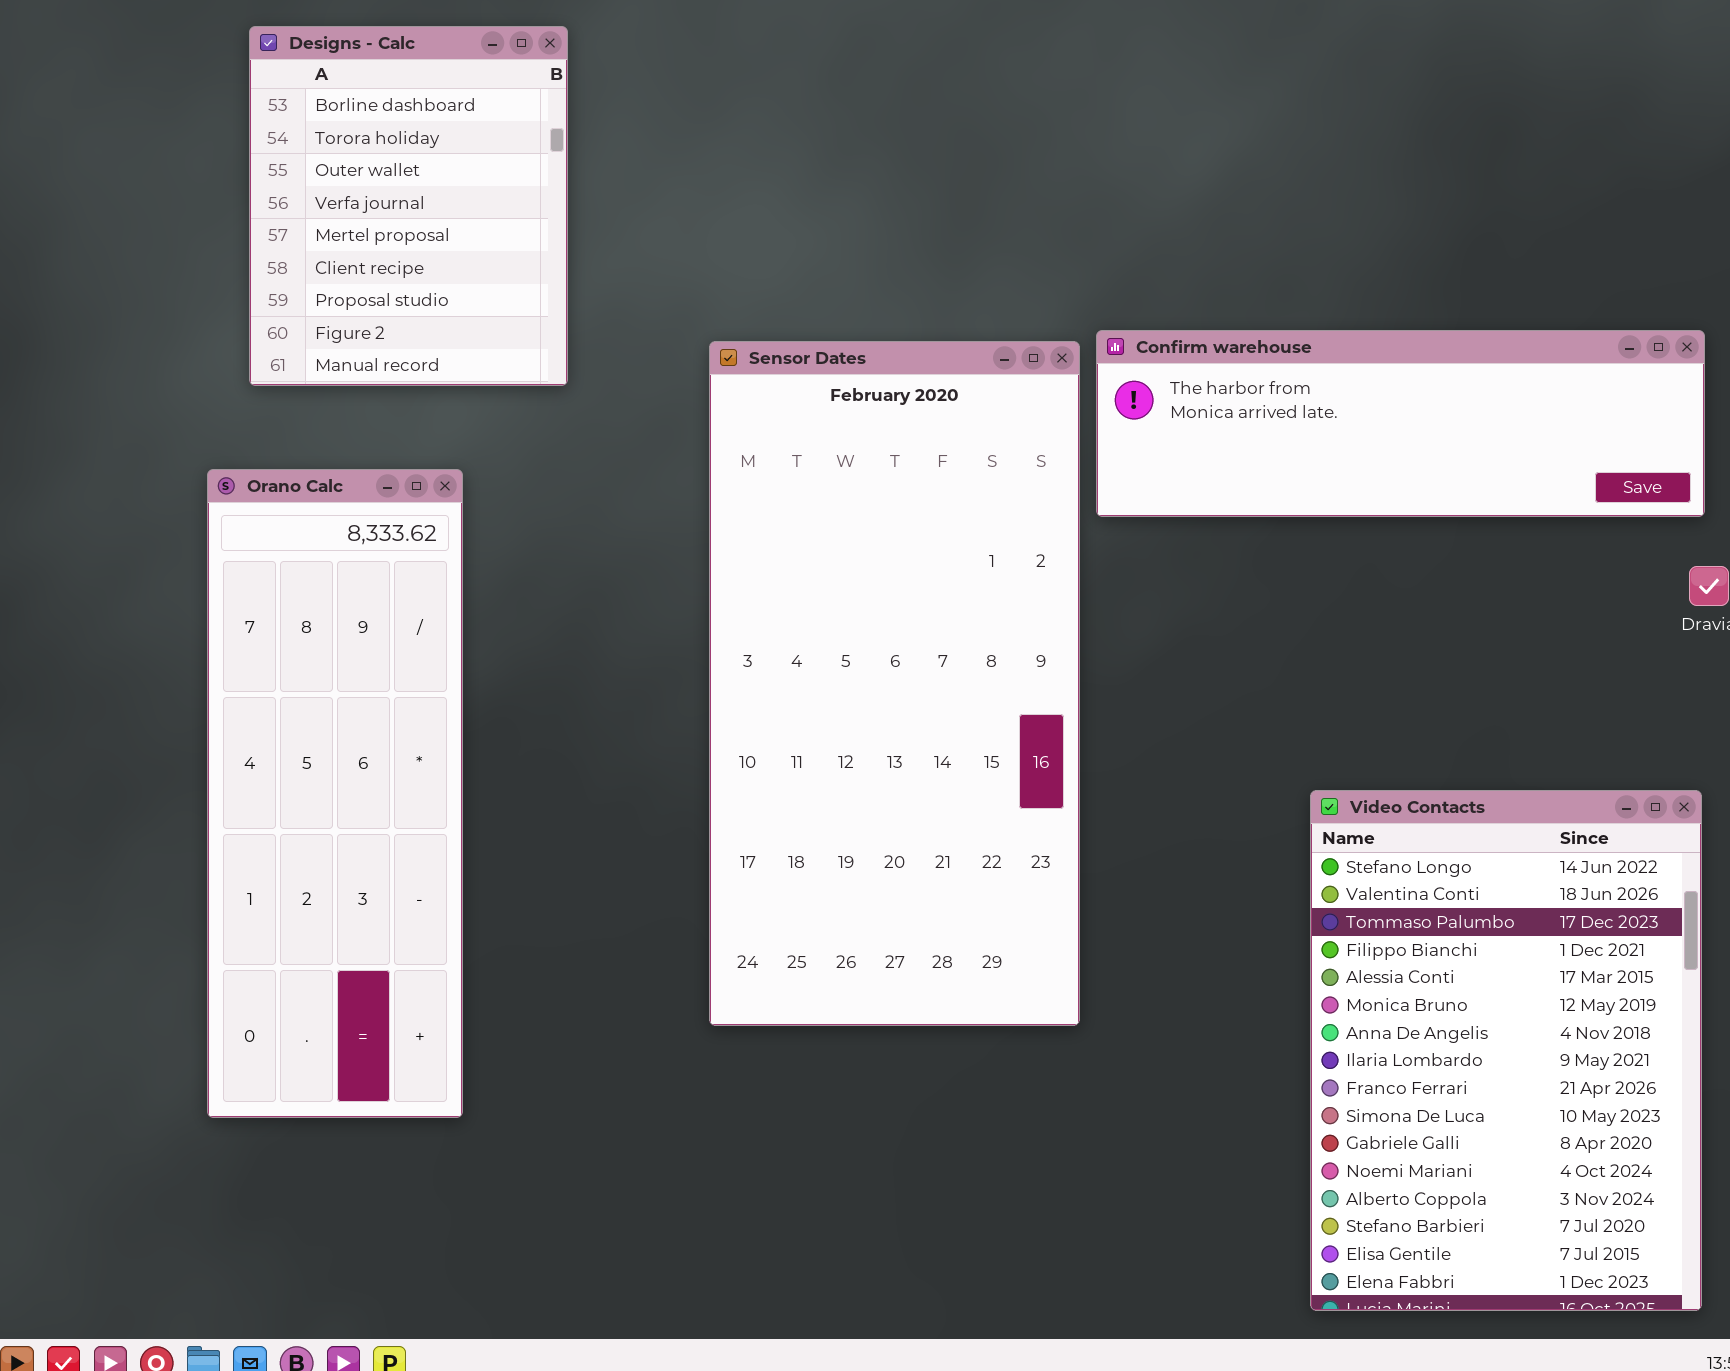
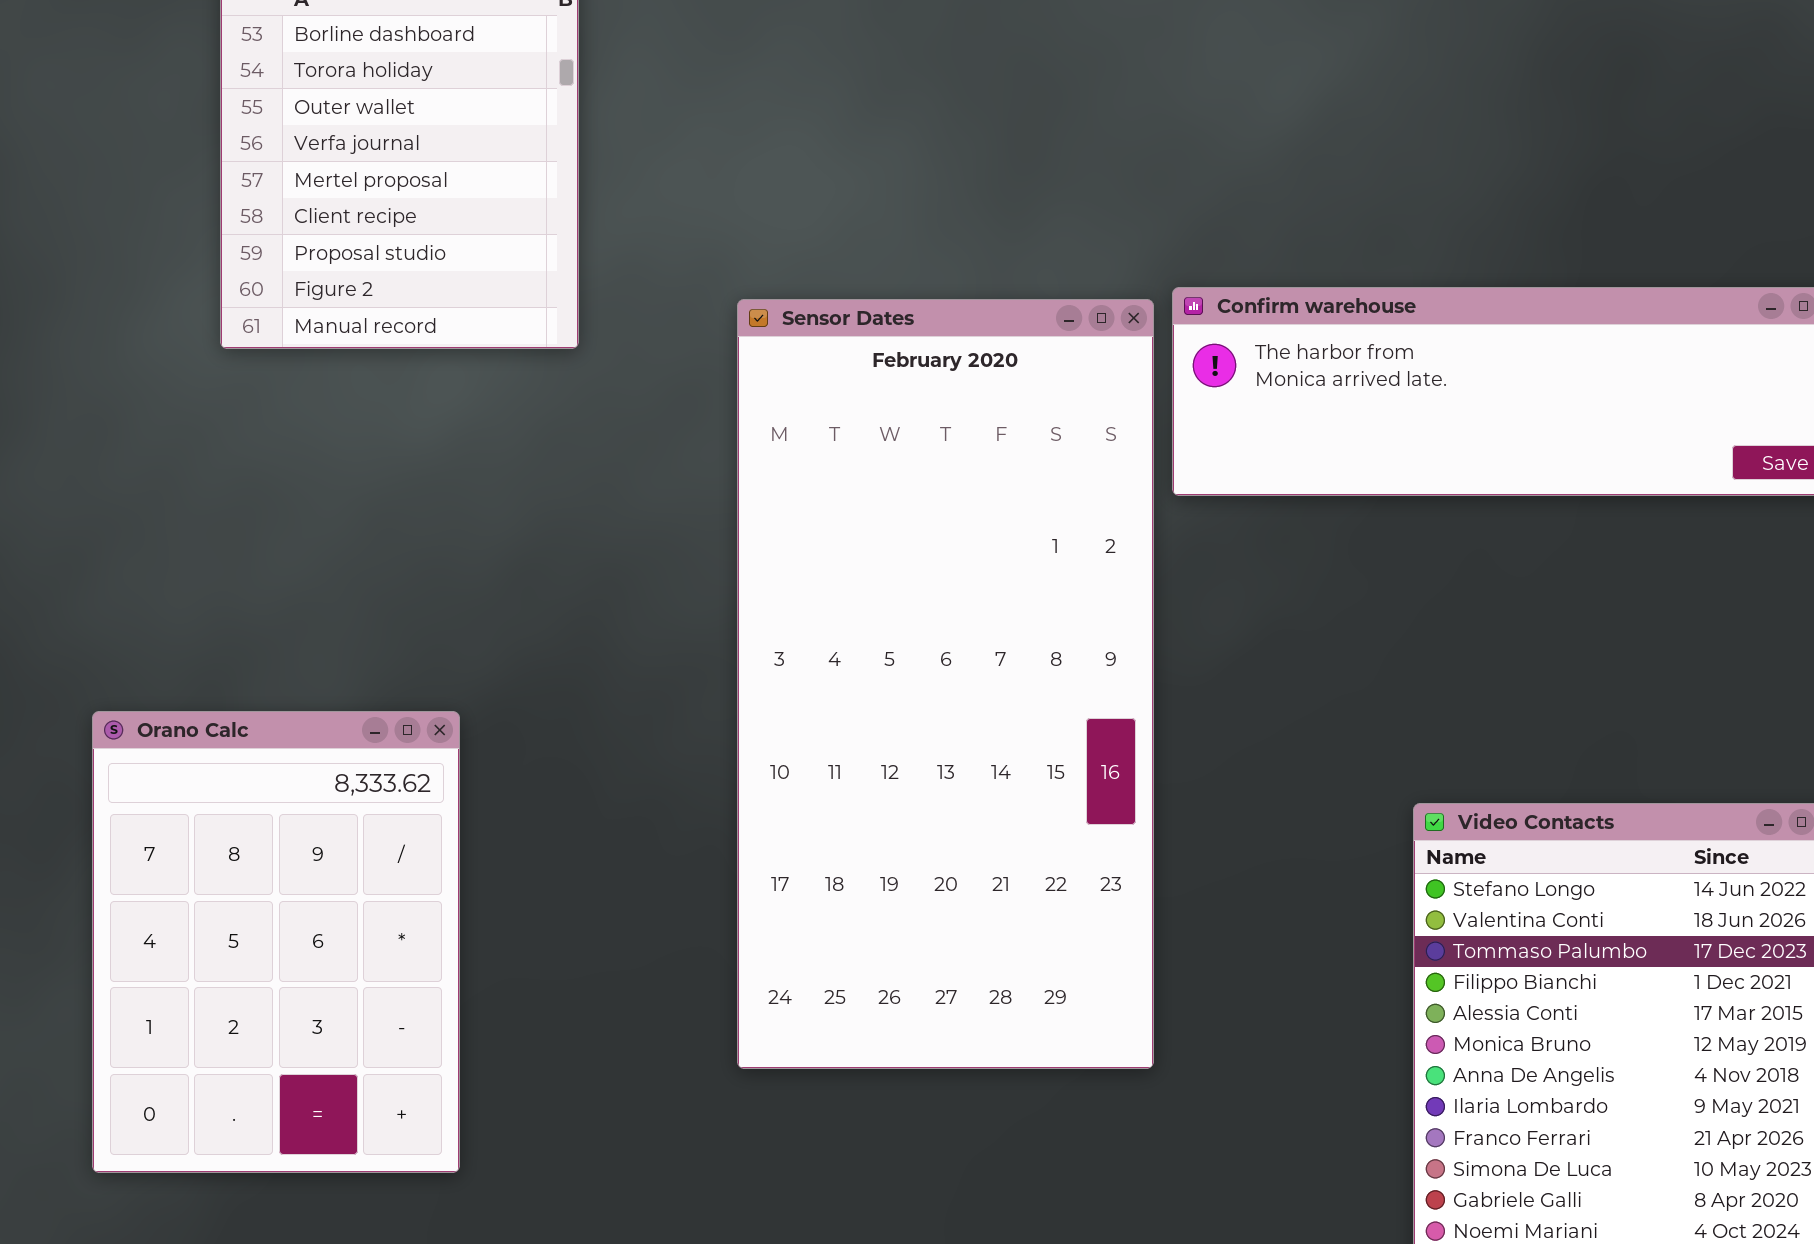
Orano Calc: [207,469,463,1118] -> [92,711,460,1173], resized

